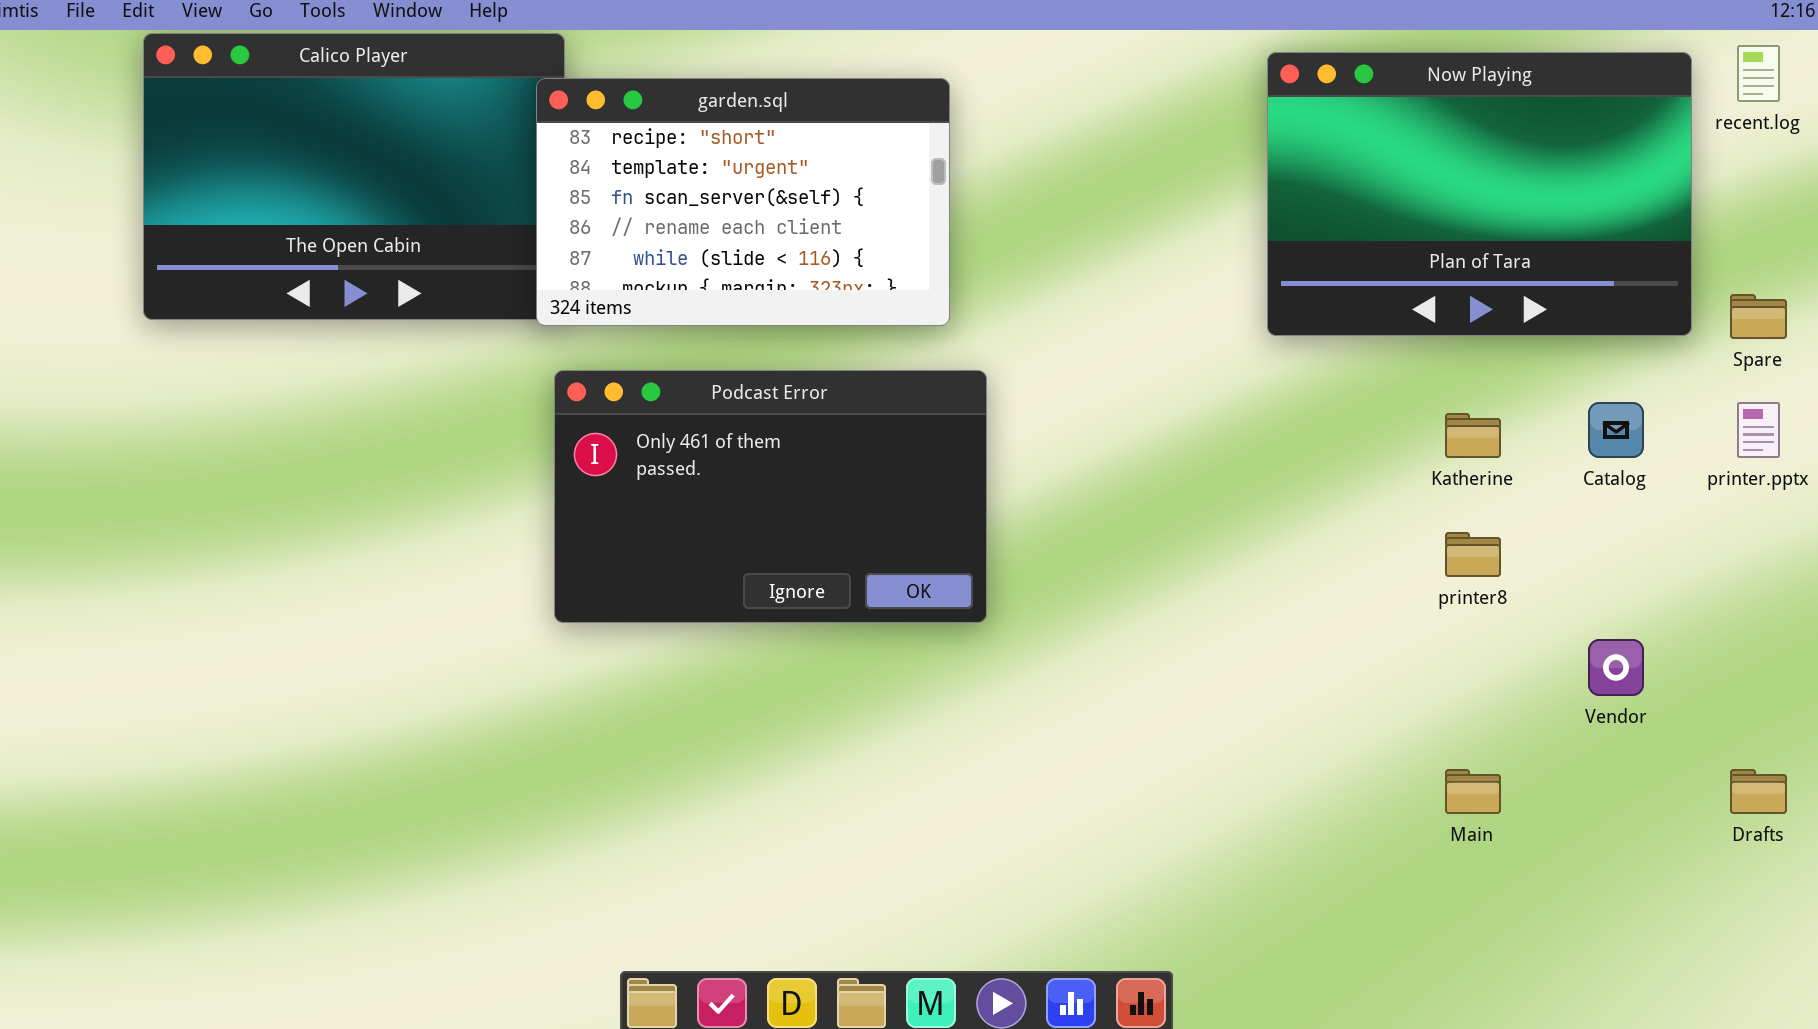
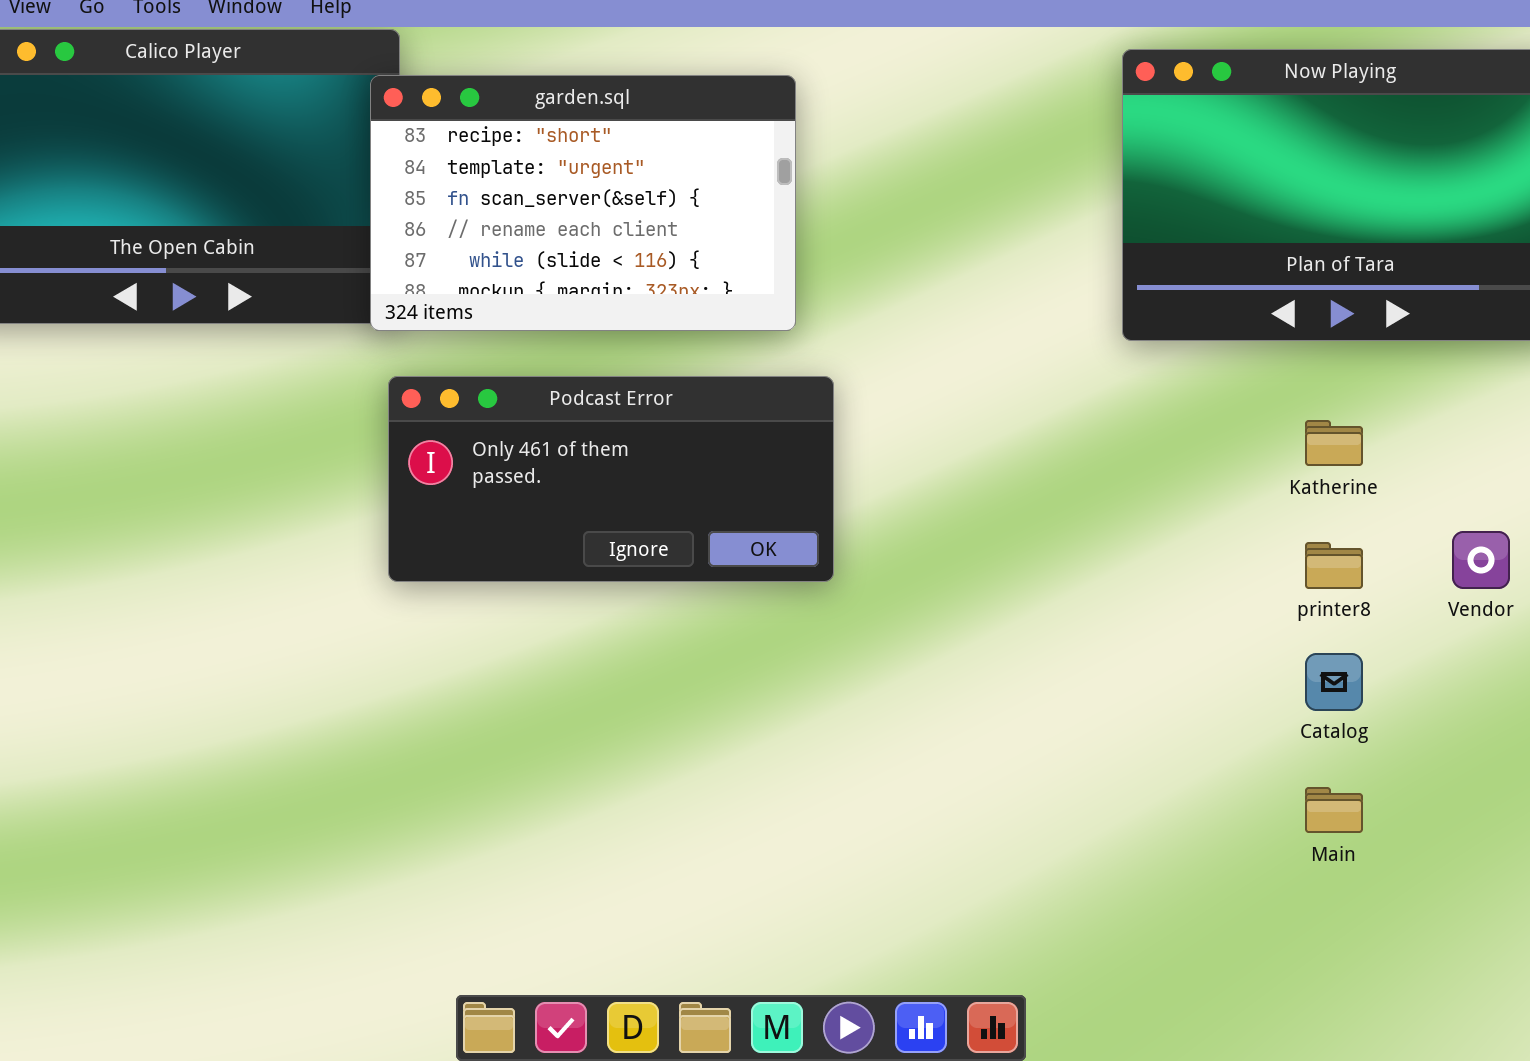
Podcast Error: [554,370,987,623] -> [388,376,834,582], resized
Catalog: [1588,402,1644,458] -> [1305,653,1363,711], moved
Vendor: [1588,639,1644,696] -> [1452,531,1510,589], moved

